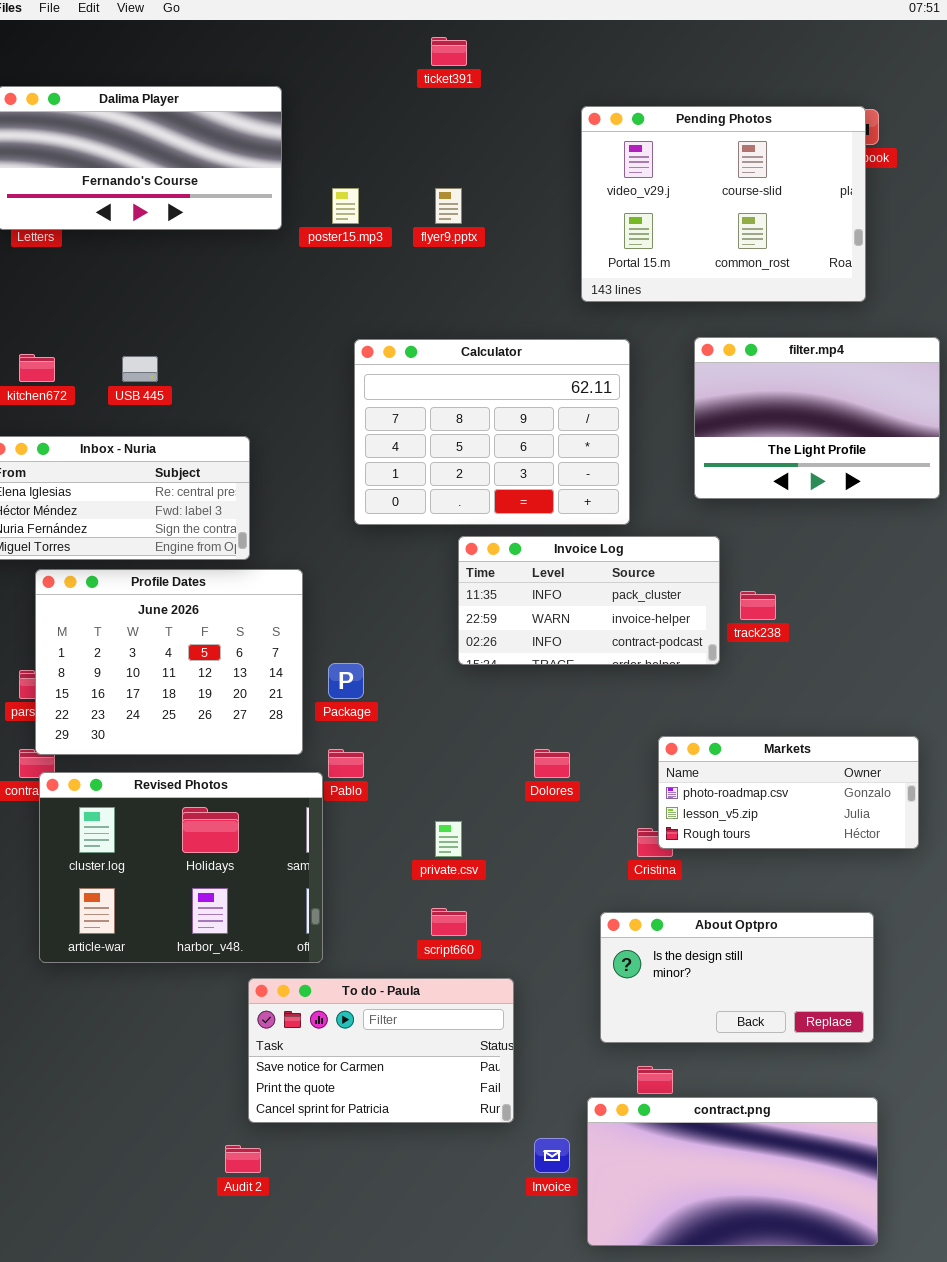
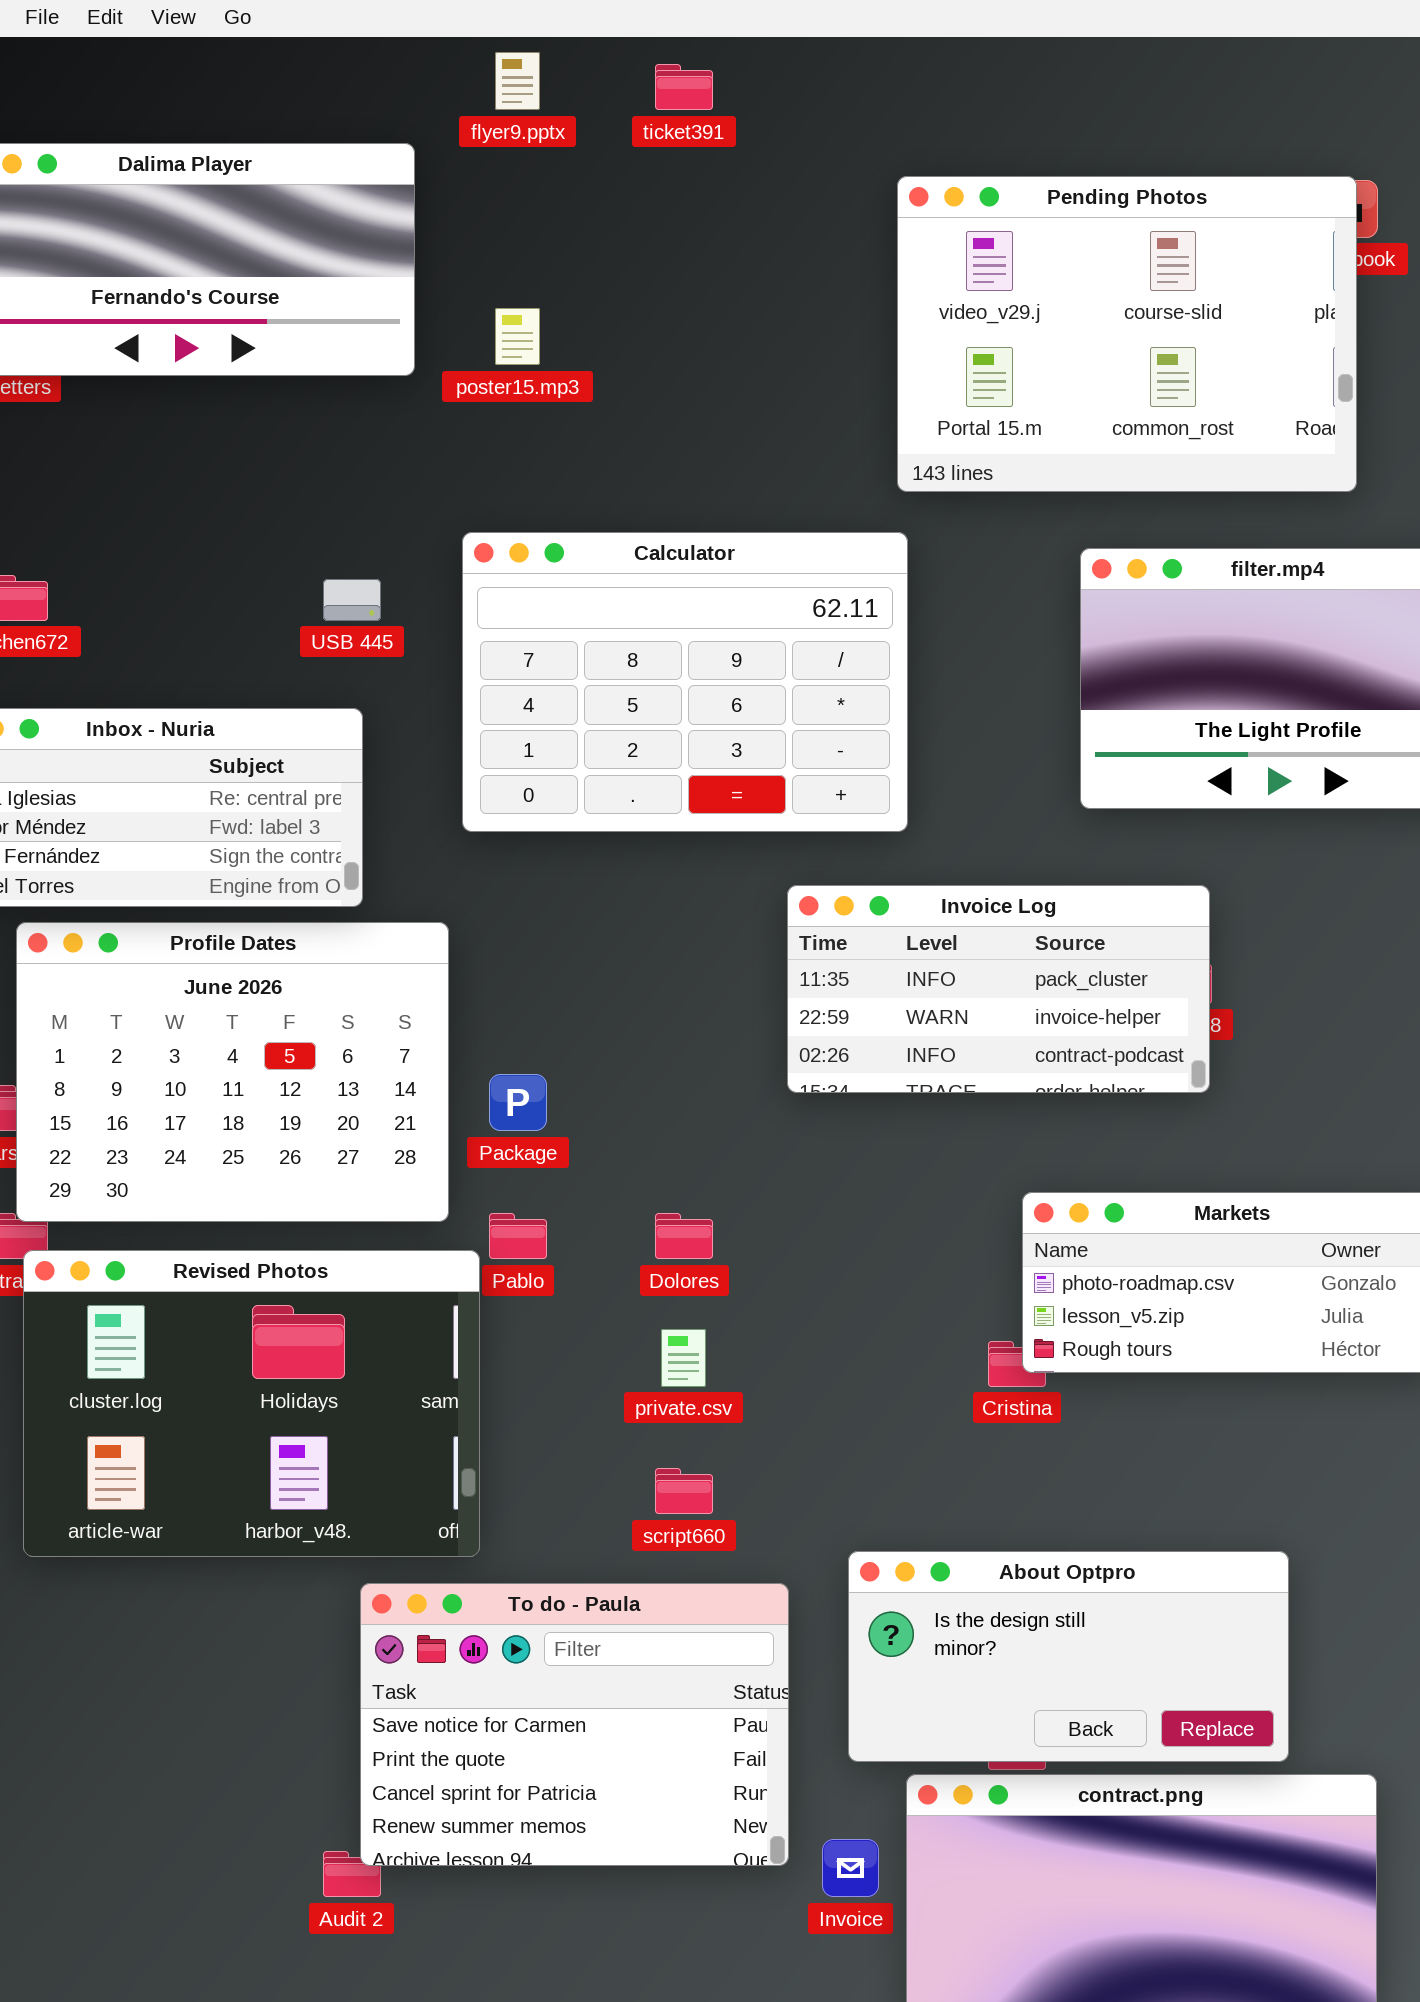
flyer9.pptx: [435,188,462,224] -> [495,52,540,110], moved
Calculator: [354,339,630,525] -> [462,532,908,832], moved
USB 445: [122,356,158,382] -> [323,579,381,621], moved
Invoice Log: [458,536,720,665] -> [787,885,1210,1093], moved
Dolores: [534,749,570,778] -> [655,1213,713,1259], moved
About Optpro: [600,912,874,1043] -> [848,1551,1289,1762], moved
To do - Paula: [248,978,514,1123] -> [360,1583,789,1866], resized

